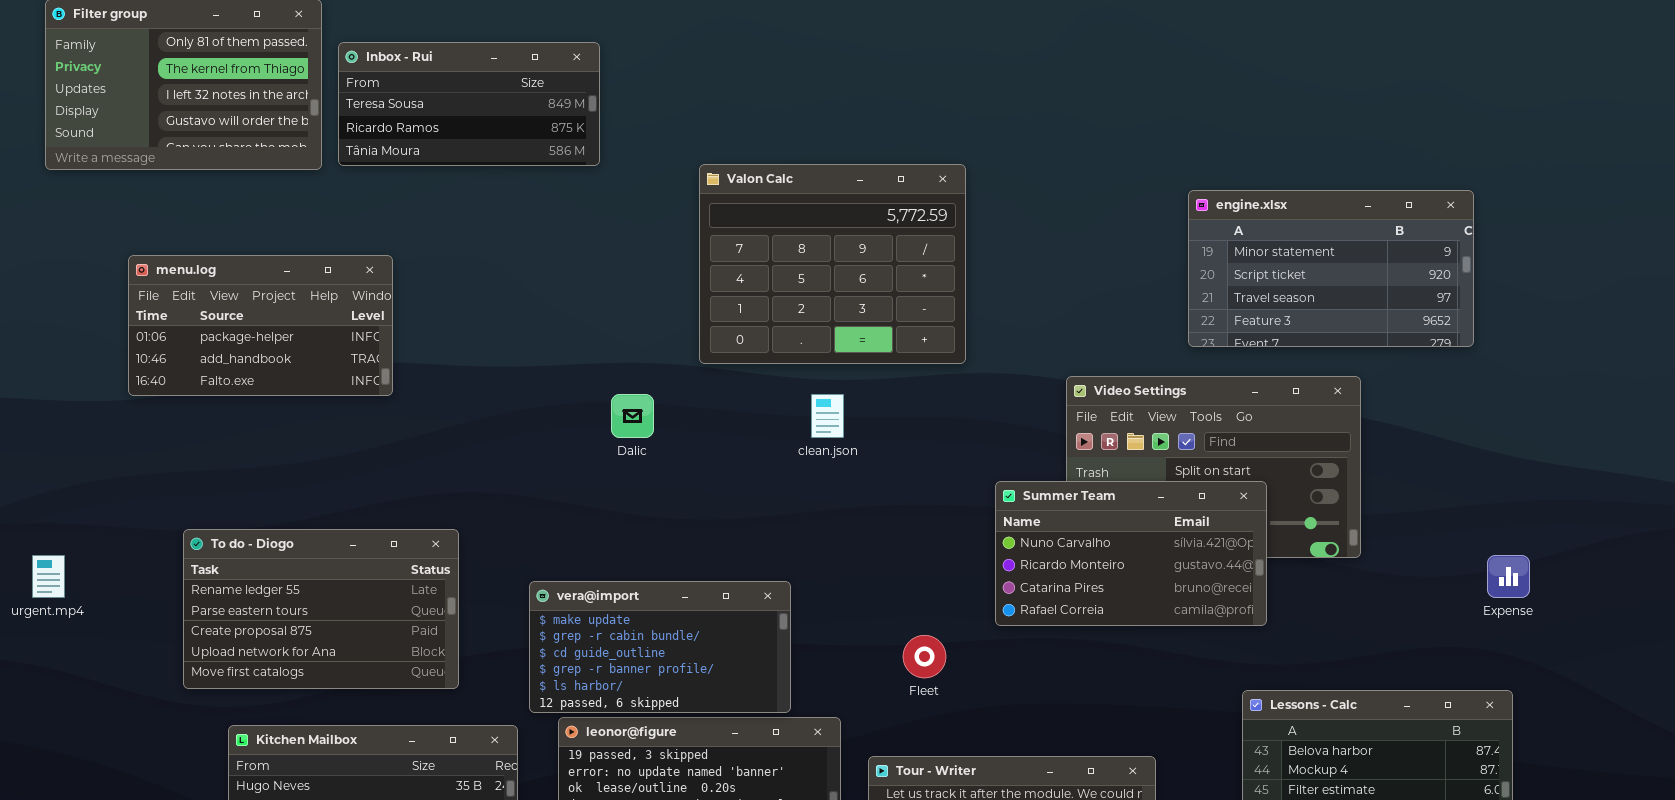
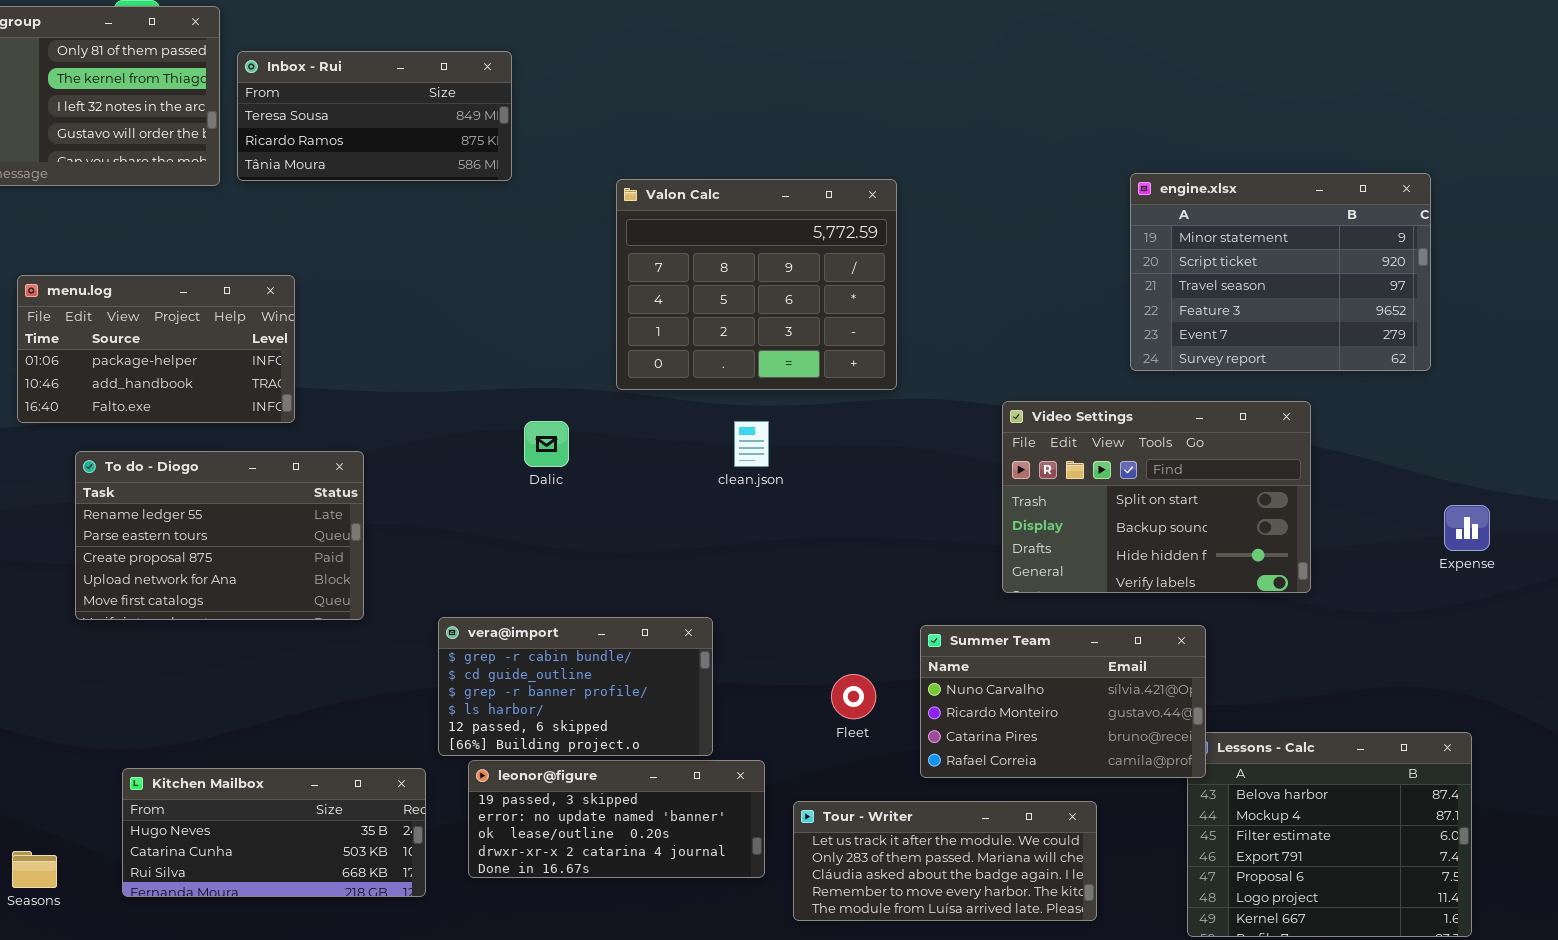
engine.xlsx: [1188,190,1474,347] -> [1130,173,1431,371], resized
Summer Team: [995,481,1267,626] -> [920,625,1206,778], moved
To do - Diogo: [183,529,459,689] -> [75,451,364,620], moved
Expense: [1487,555,1530,598] -> [1444,505,1490,551], moved
vera@import: [529,581,791,713] -> [438,617,713,756], scrolled down 1 row

